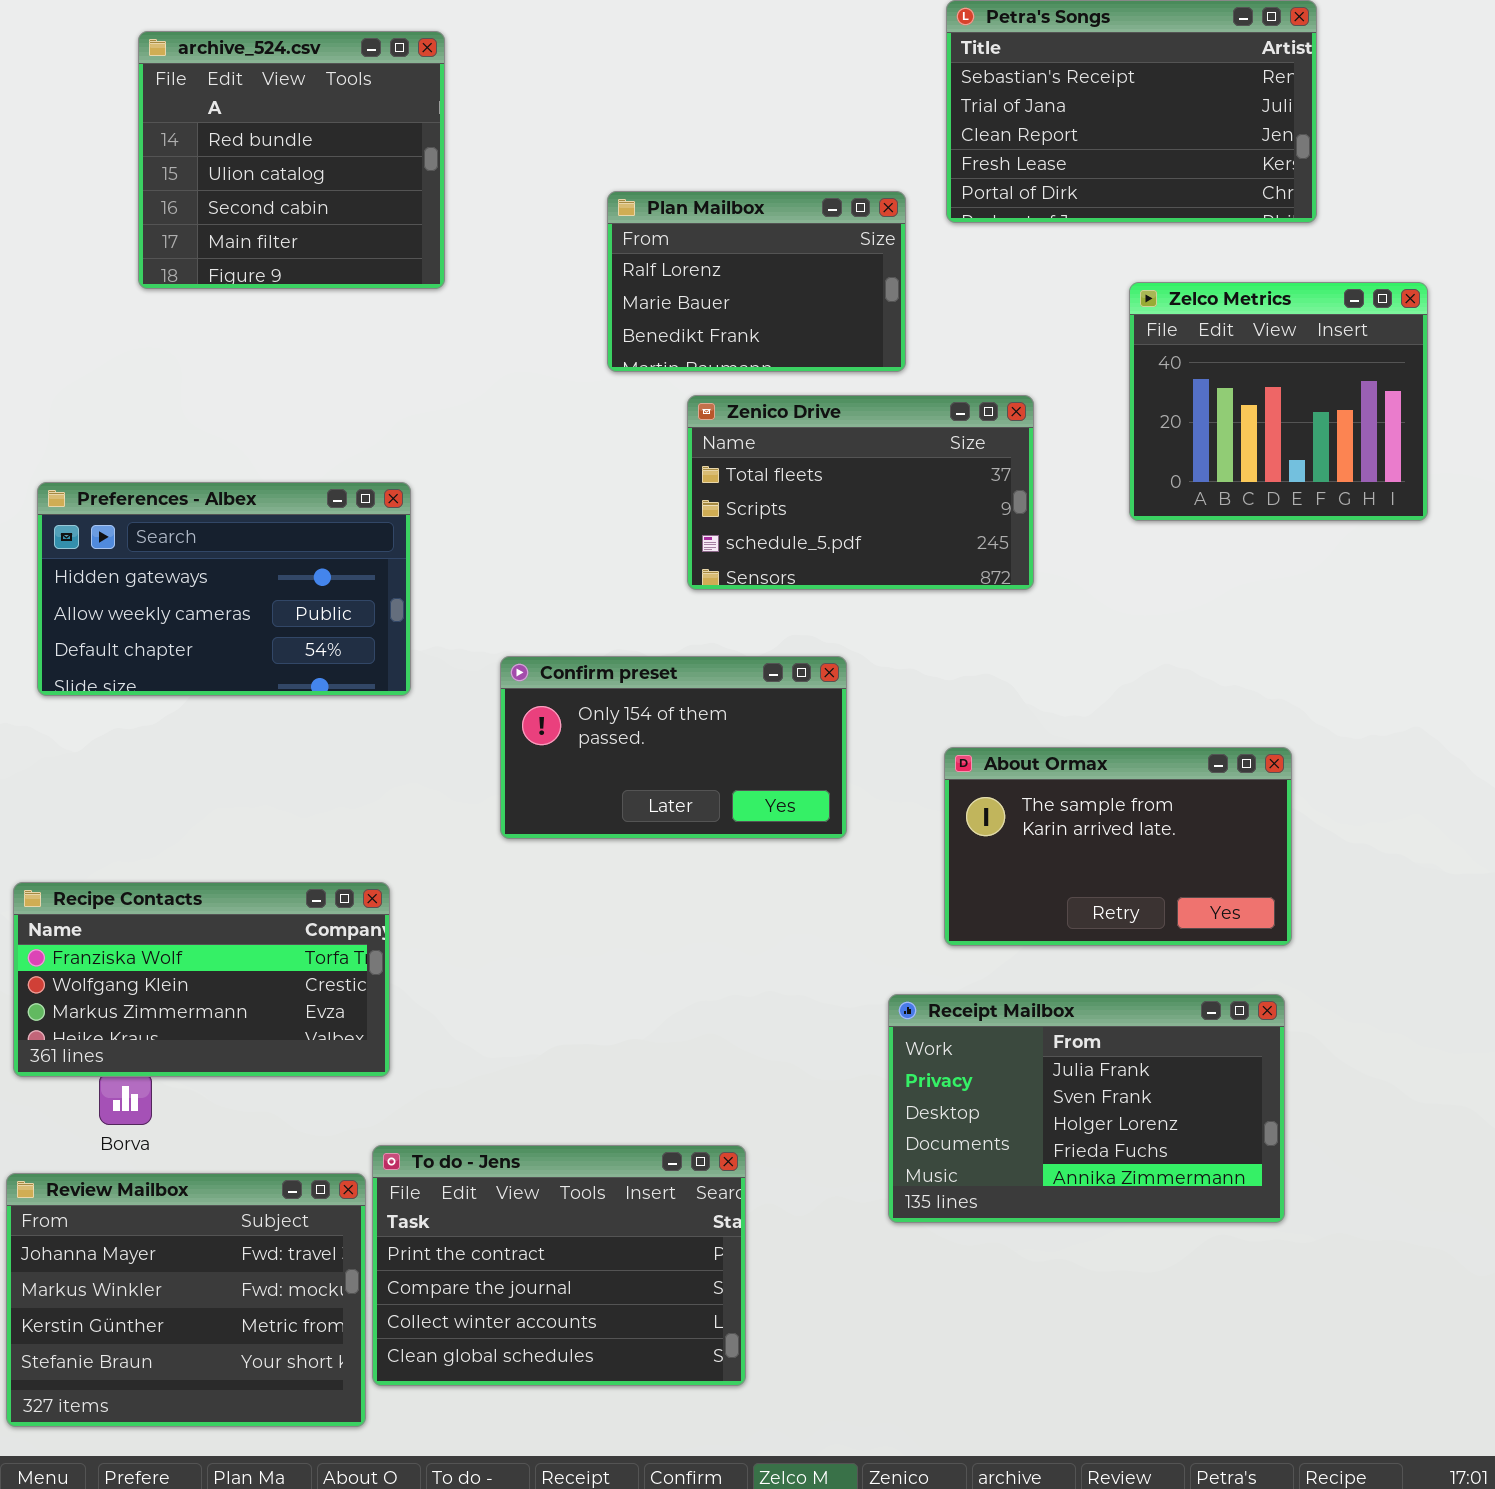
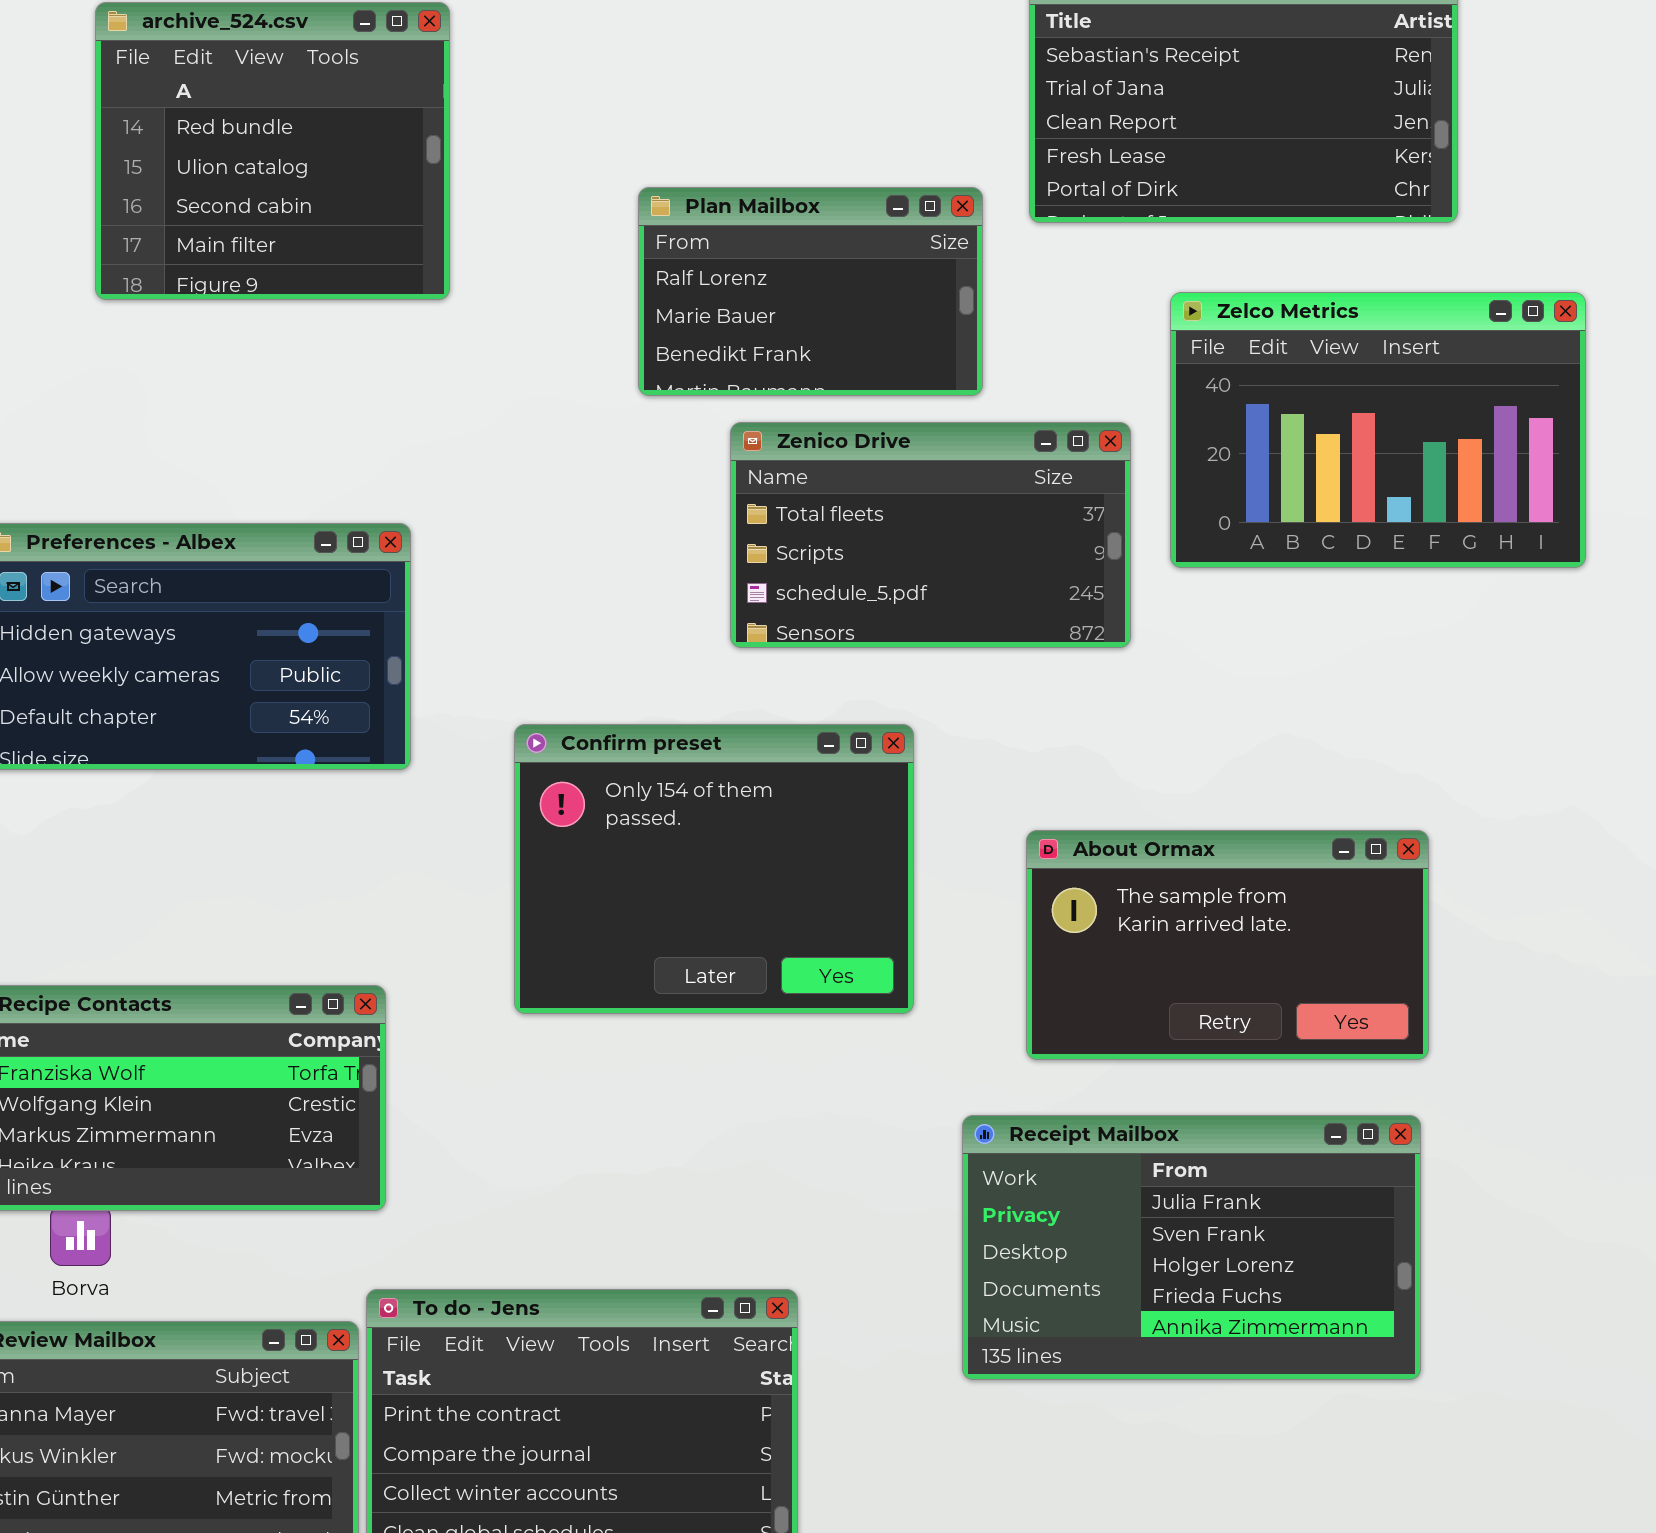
Zelco Metrics: [1129,282,1428,521] -> [1170,292,1586,568], resized
Confirm preset: [500,656,847,839] -> [514,724,914,1014], resized

